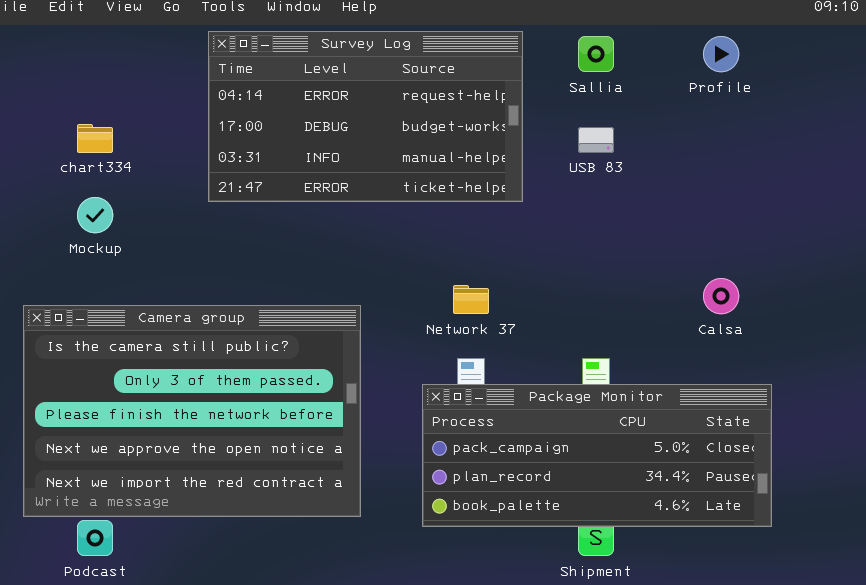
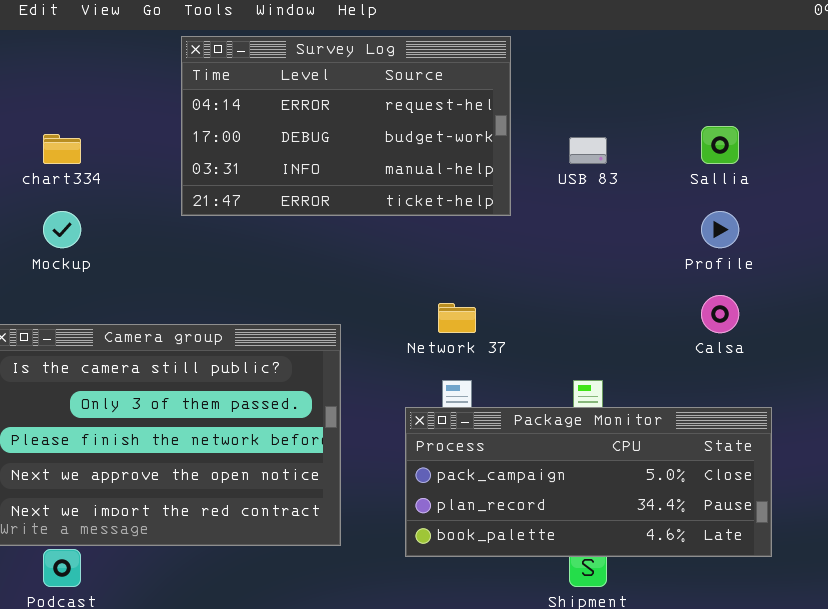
Sallia: [578,36,614,72] -> [701,126,739,164], moved
Profile: [703,36,739,72] -> [701,211,739,248], moved

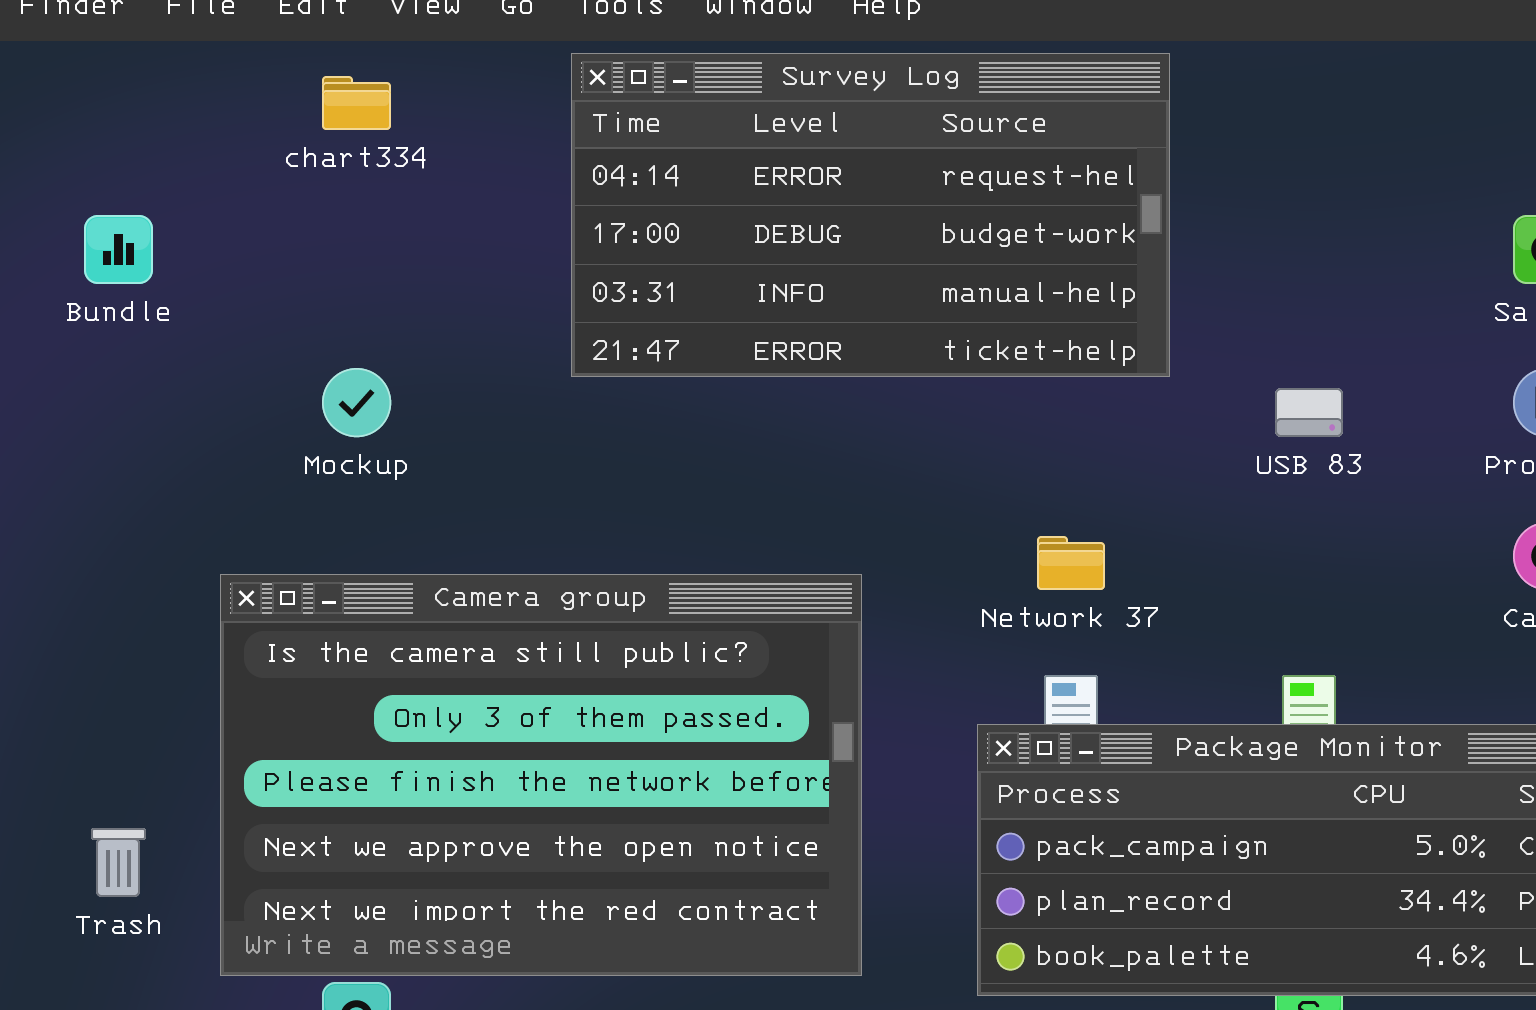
chart334: [43,134,81,164] -> [322,76,391,130], moved
USB 83: [569,137,607,164] -> [1275,388,1343,437], moved

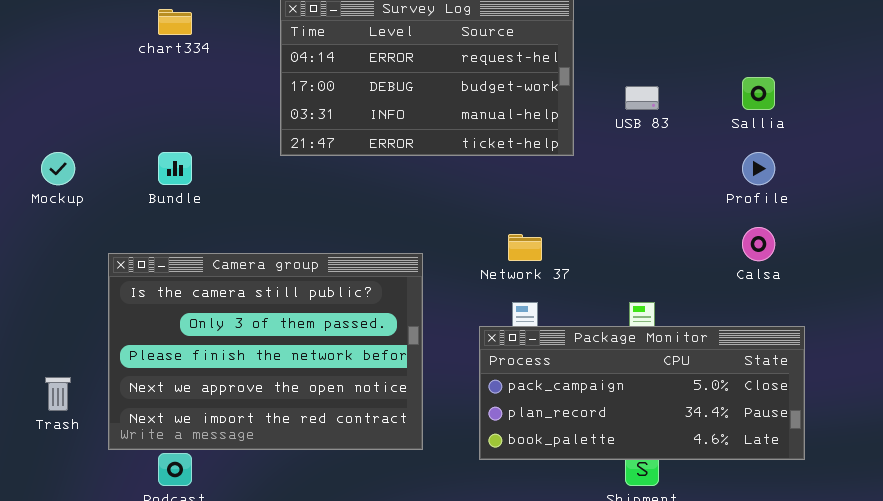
Bundle: [84,215,153,284] -> [158,152,192,185], moved
Mockup: [322,368,391,437] -> [41,152,75,185], moved
USB 83: [1275,388,1343,437] -> [625,86,659,110], moved

